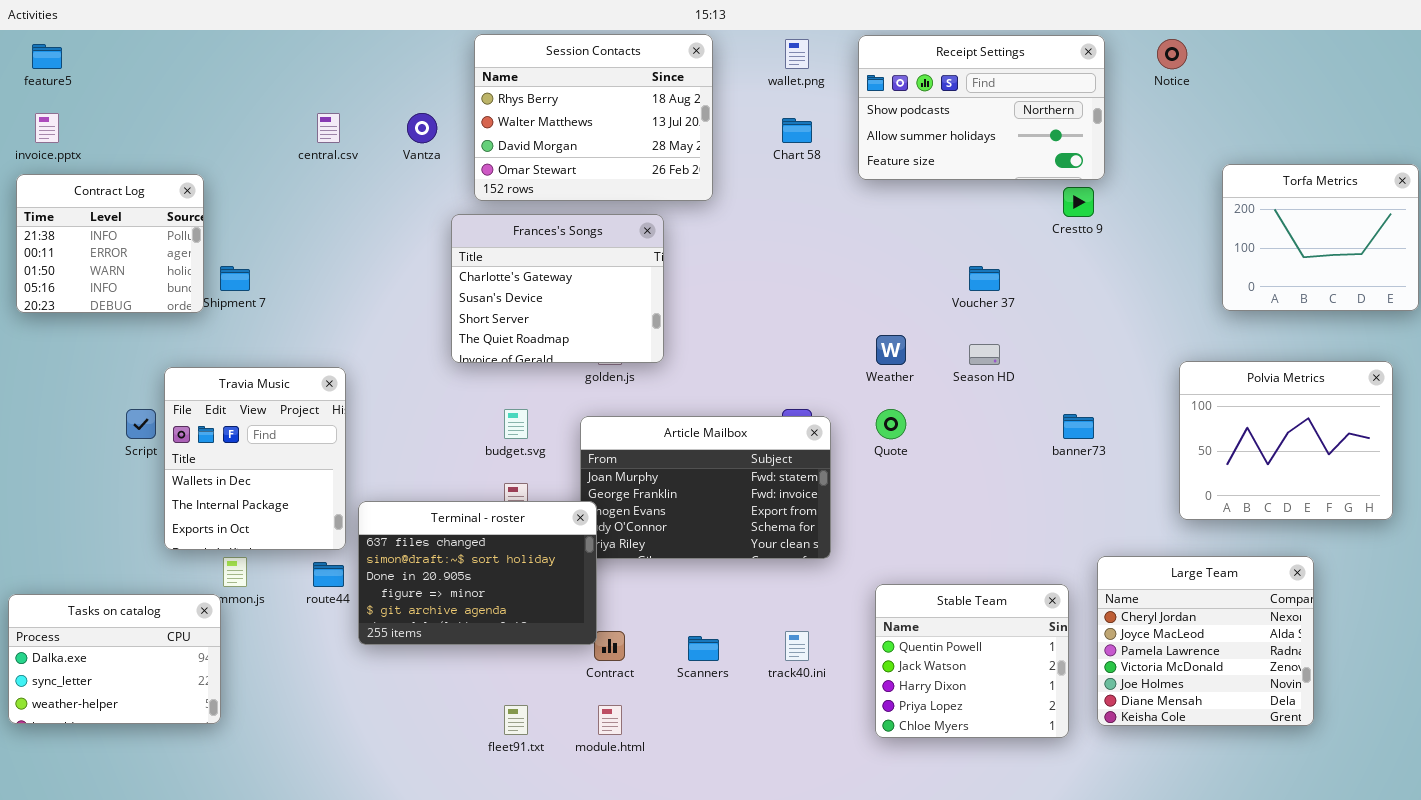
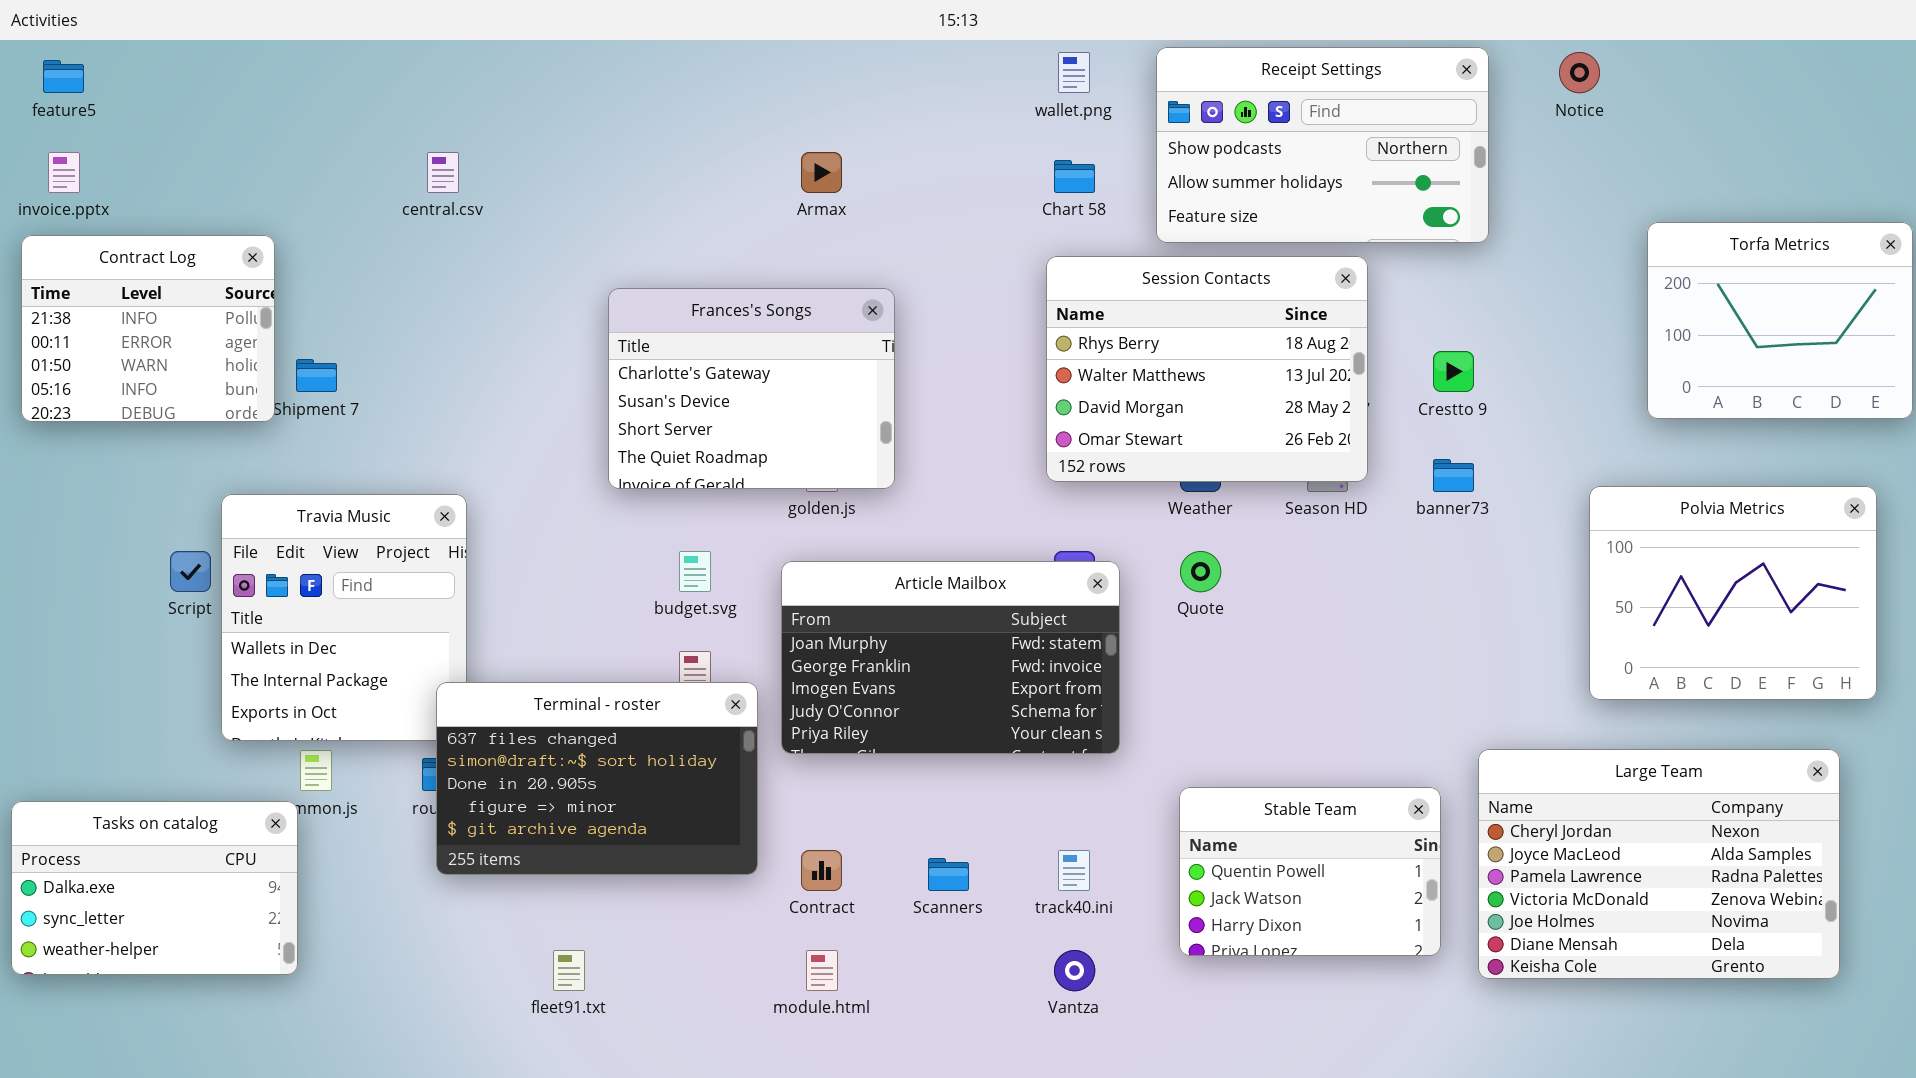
Session Contacts: [474,34,713,201] -> [1046,256,1368,482], moved
Vantza: [407,113,437,143] -> [1054,950,1095,991], moved
Crestto 9: [1063,187,1094,217] -> [1433,351,1474,392], moved
banner73: [1063,414,1094,439] -> [1433,459,1474,492], moved
Terminal - roster: [358,501,597,645] -> [436,682,758,875], moved
Large Team: [1097,556,1314,726] -> [1478,749,1840,979], resized
Stable Team: [875,584,1069,738] -> [1179,787,1441,956], resized
fleet91.txt: [504,705,528,735] -> [553,950,585,991], moved

